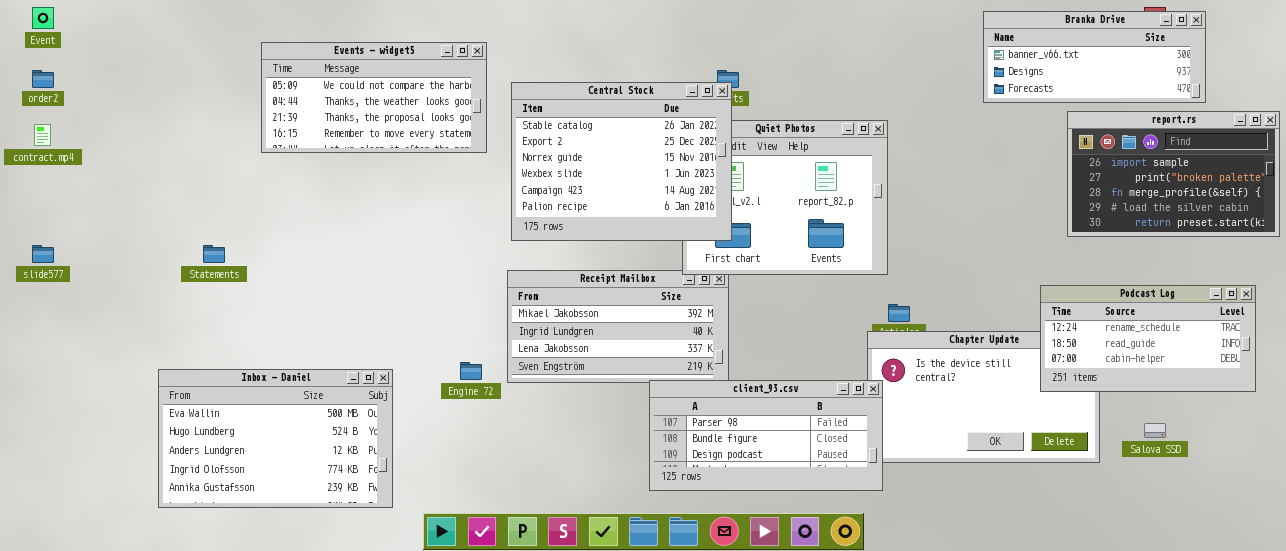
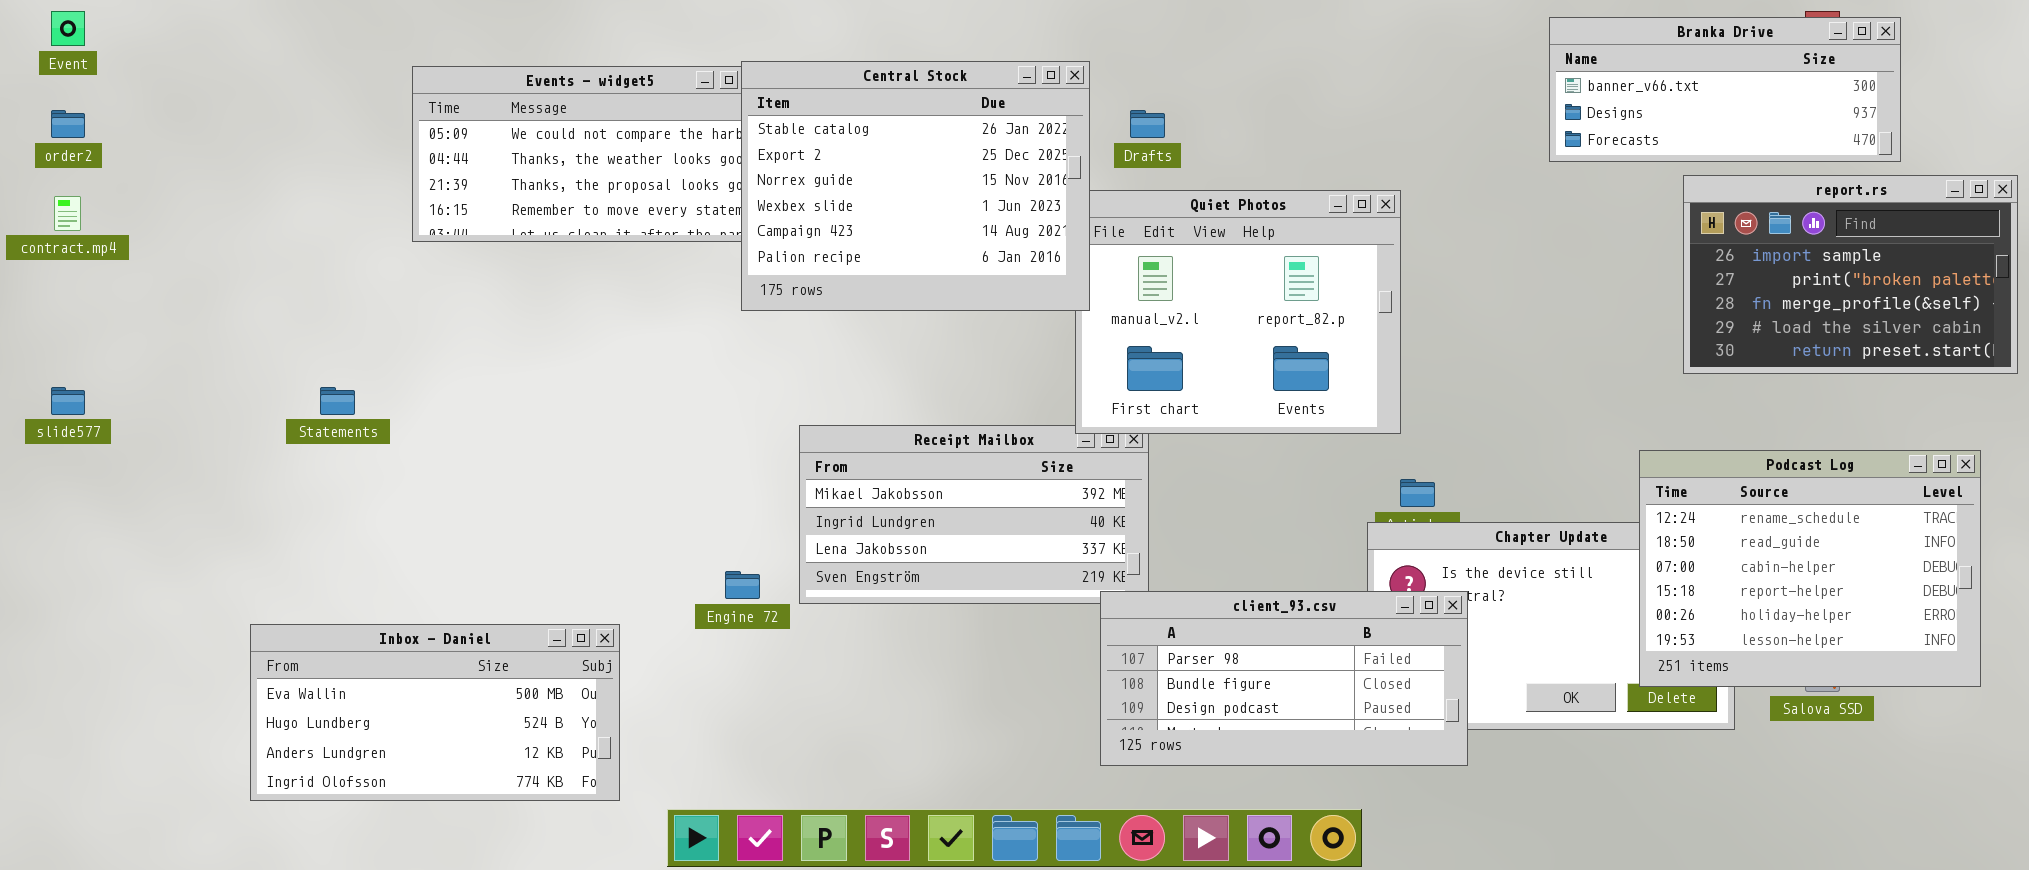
Central Stock: [511,82,732,241] -> [741,61,1090,311], moved
Podcast Log: [1040,285,1256,392] -> [1639,450,1981,687], resized
Inbox - Daniel: [158,369,393,508] -> [250,624,620,801], resized
client_93.csv: [649,380,883,491] -> [1100,591,1468,766], moved

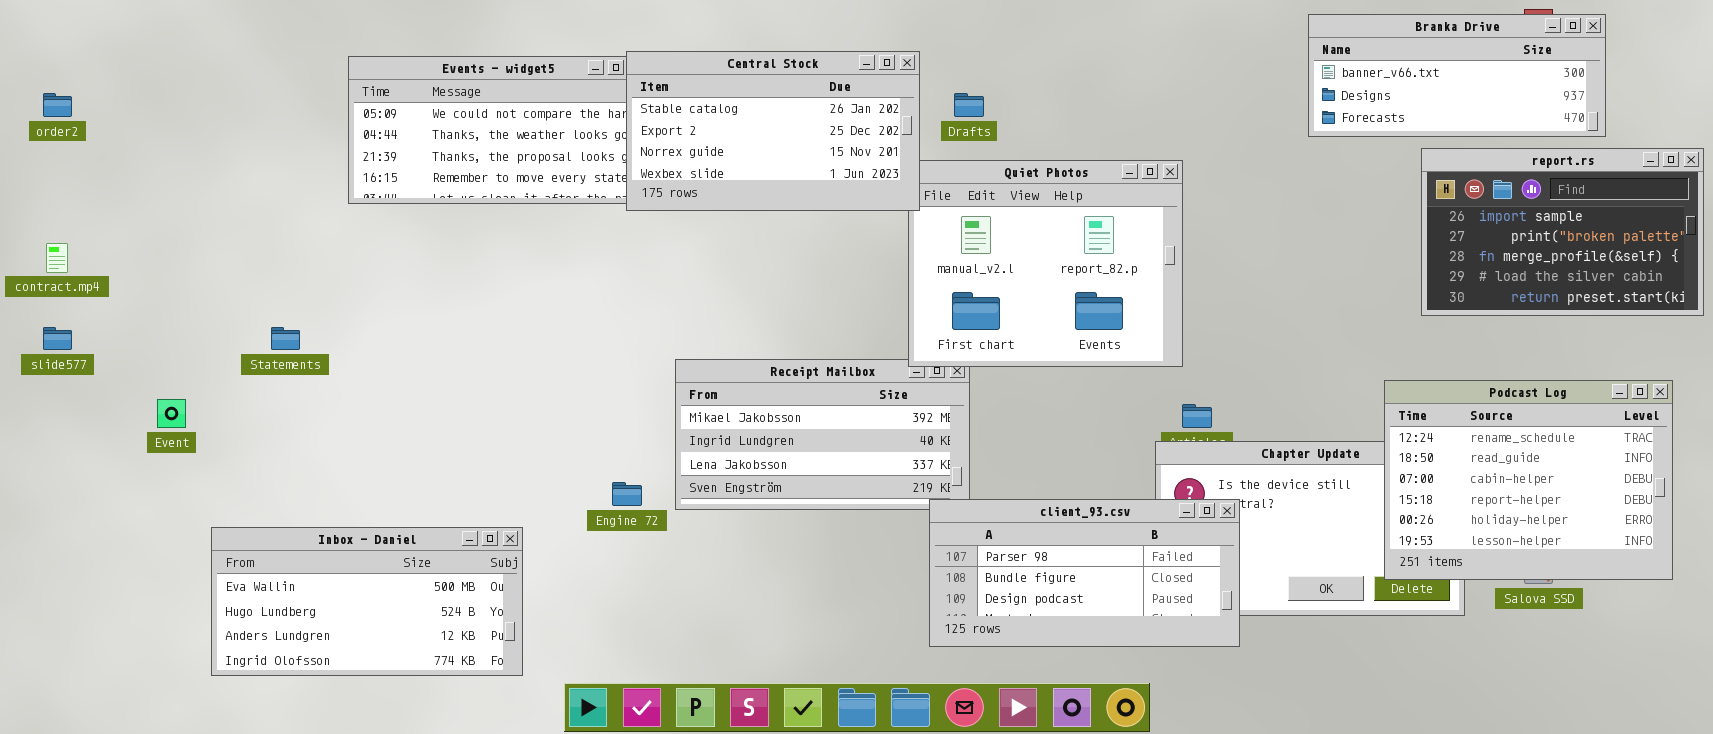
Event: [51,11,85,46] -> [157,399,186,428], moved
Central Stock: [741,61,1090,311] -> [626,51,920,211], resized
contract.mp4: [54,196,81,231] -> [46,243,68,273], moved

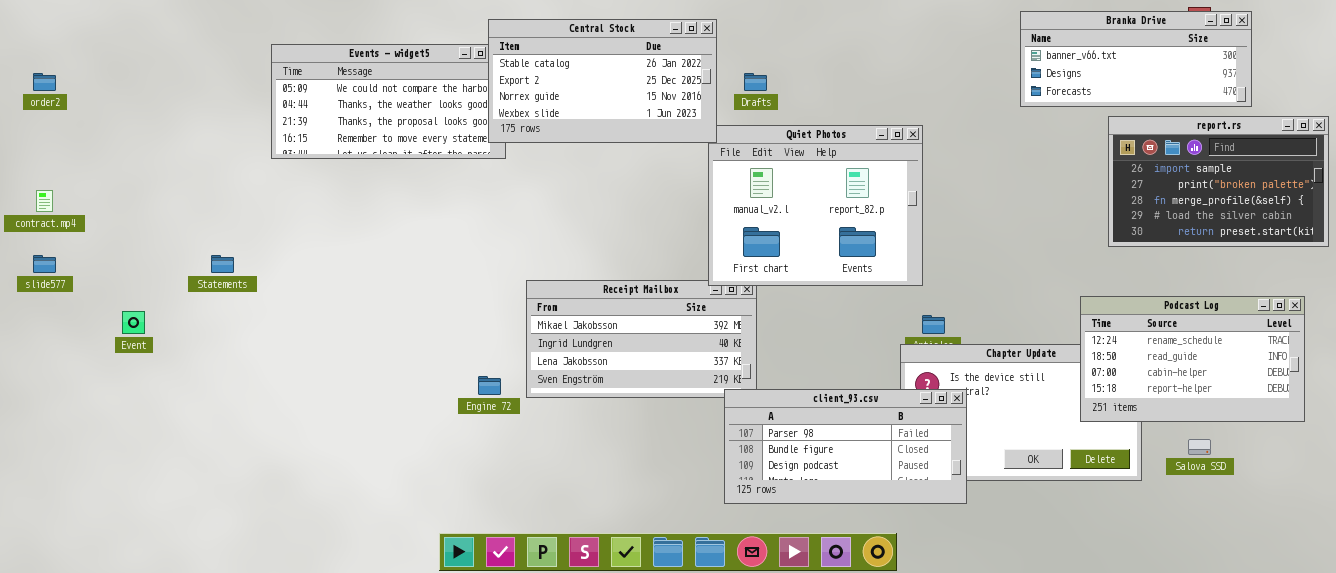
Central Stock: [626,51,920,211] -> [488,19,717,143], moved
Podcast Log: [1384,380,1673,580] -> [1080,296,1305,422], resized
Inbox - Daniel: [211,527,523,676] -> none, closed

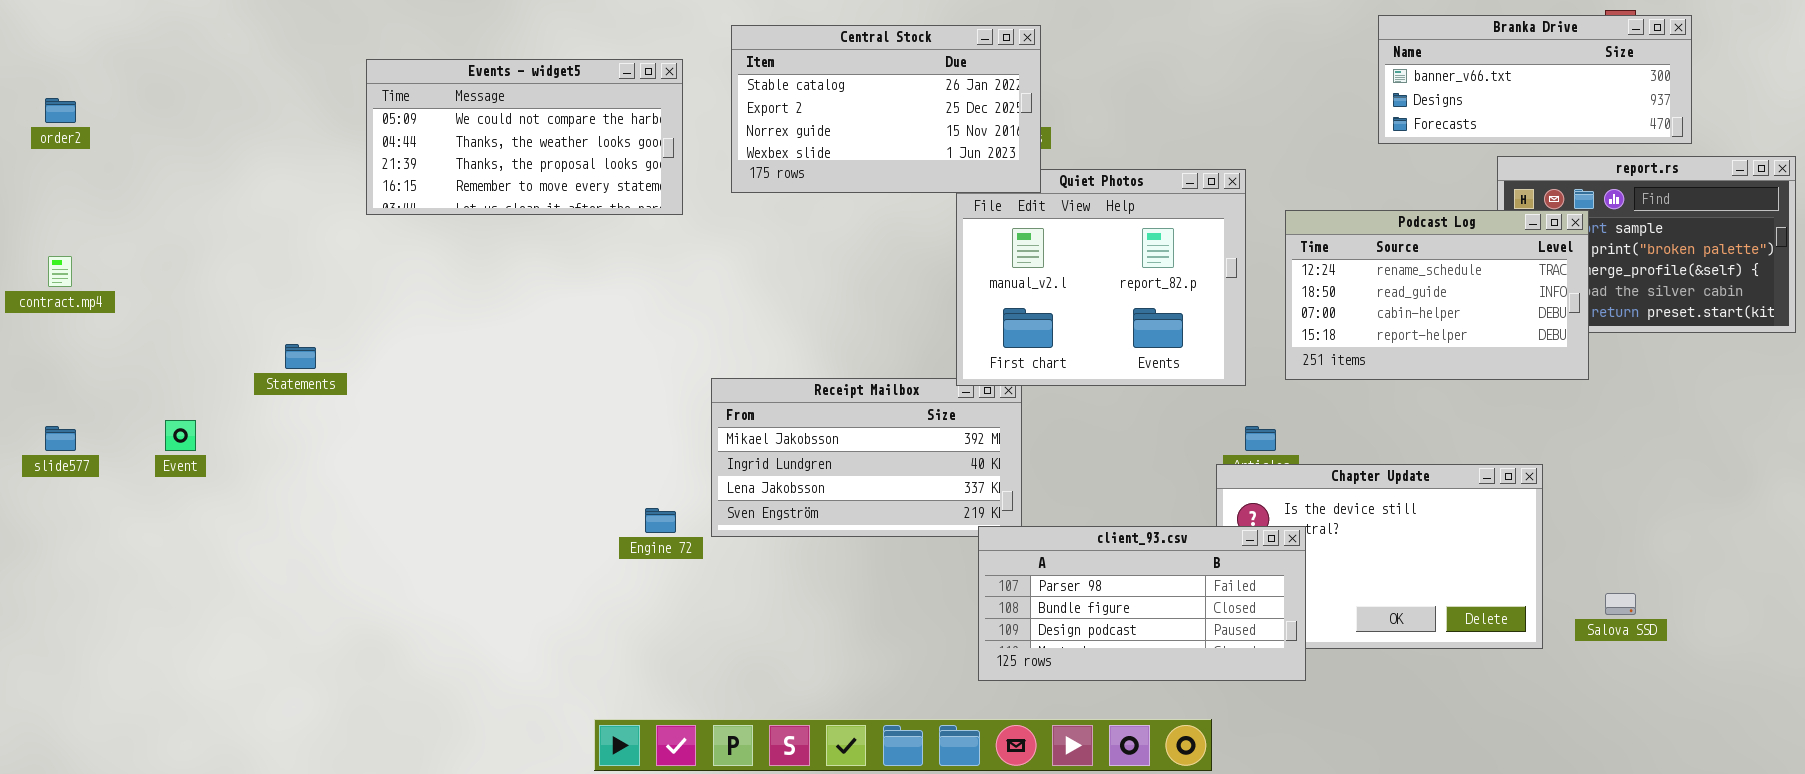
Central Stock: [488,19,717,143] -> [731,25,1041,193], moved
slide577: [33,255,56,273] -> [45,426,76,451], moved
Podcast Log: [1080,296,1305,422] -> [1285,210,1589,380], moved

